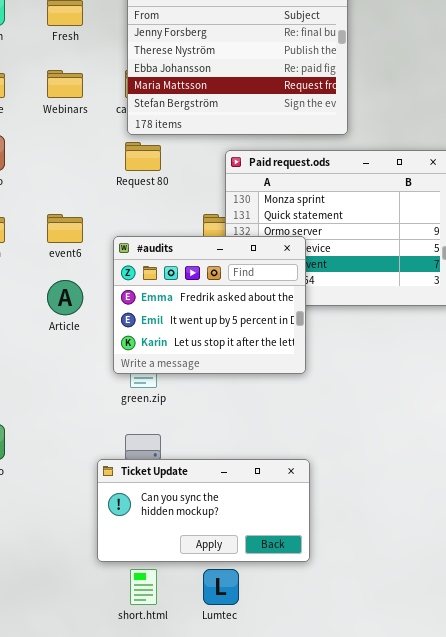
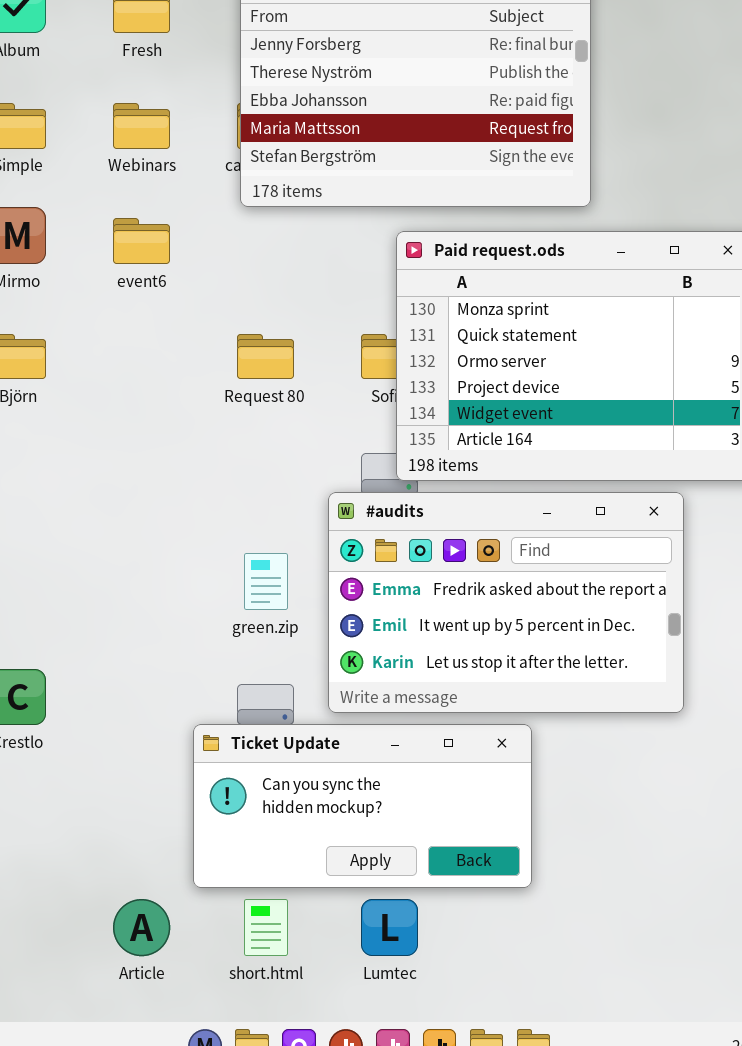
Request 80: [125,142,161,171] -> [237,334,294,379], moved
event6: [47,214,83,243] -> [113,218,170,264], moved
#audits: [113,236,306,374] -> [328,492,684,713], moved, resized
Article: [47,280,83,315] -> [113,899,170,956], moved

